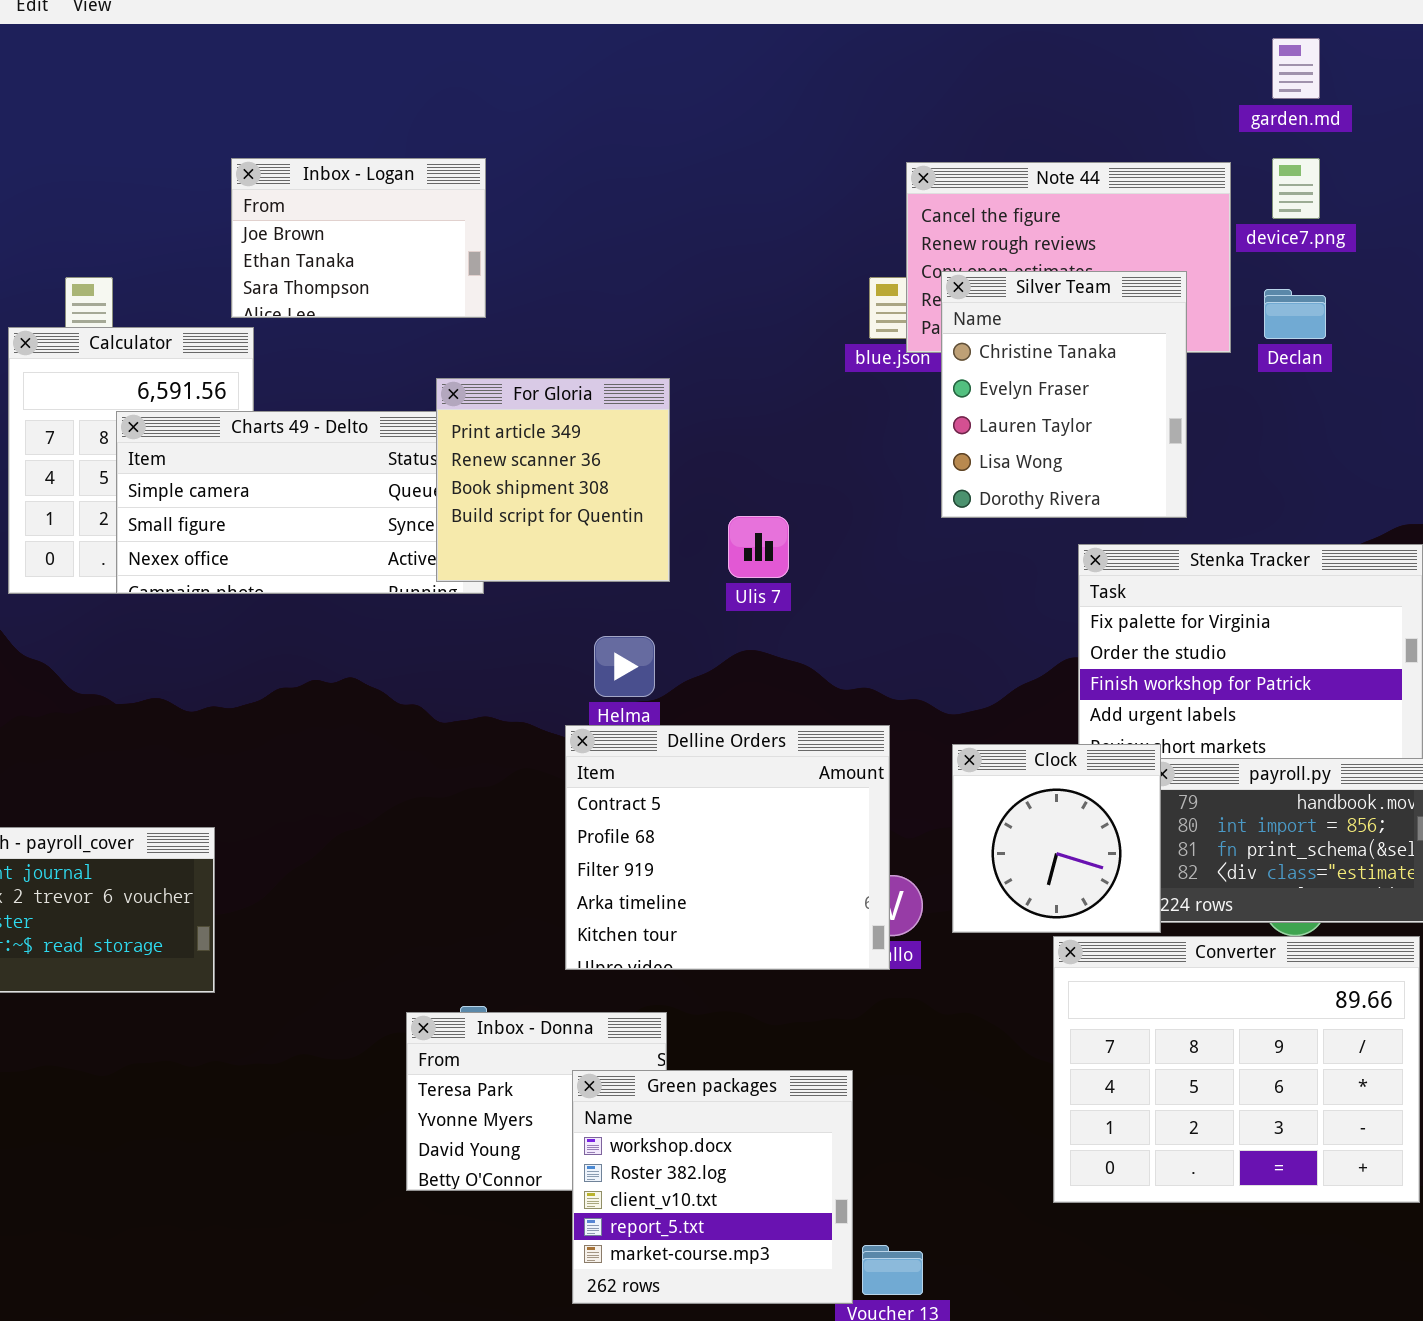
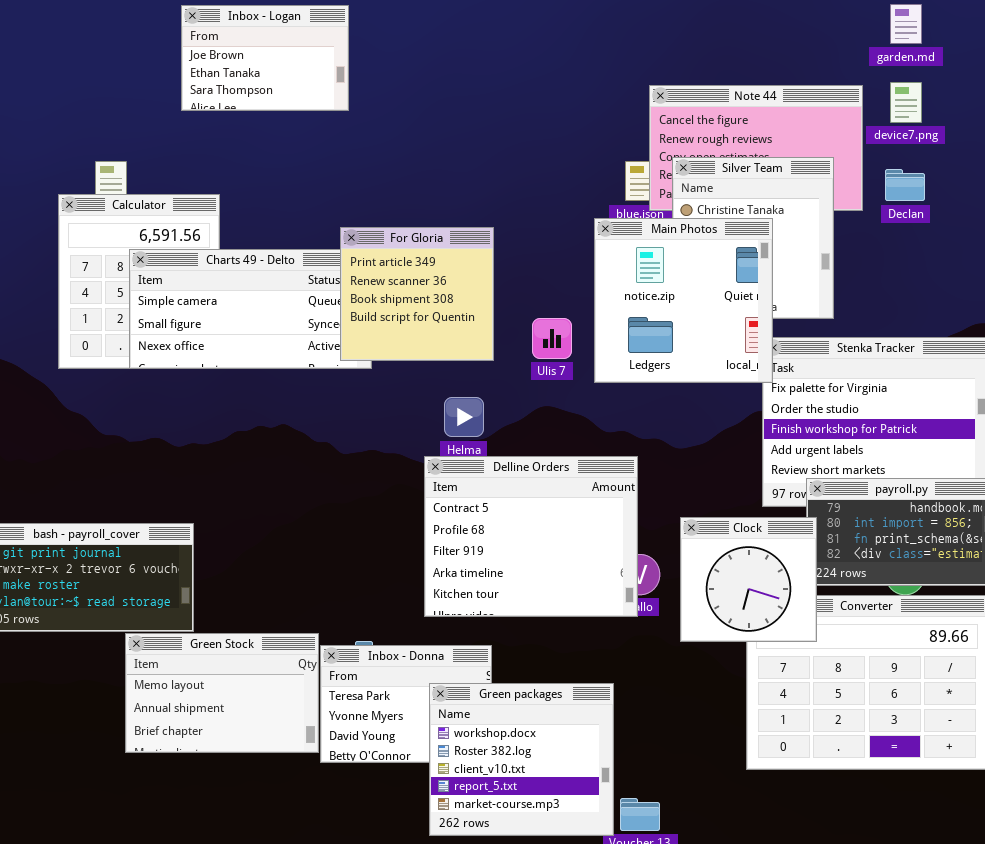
Inbox - Logan: [231,158,486,318] -> [181,5,349,111], moved
Main Photos: none -> [594,218,773,383], opened
Clock: [952,744,1161,933] -> [680,517,817,642], moved
Green Stock: none -> [125,633,319,753], opened

